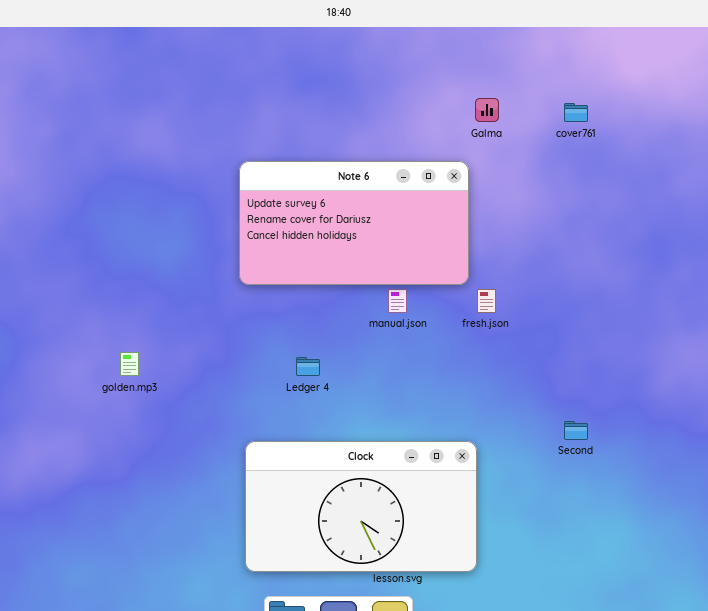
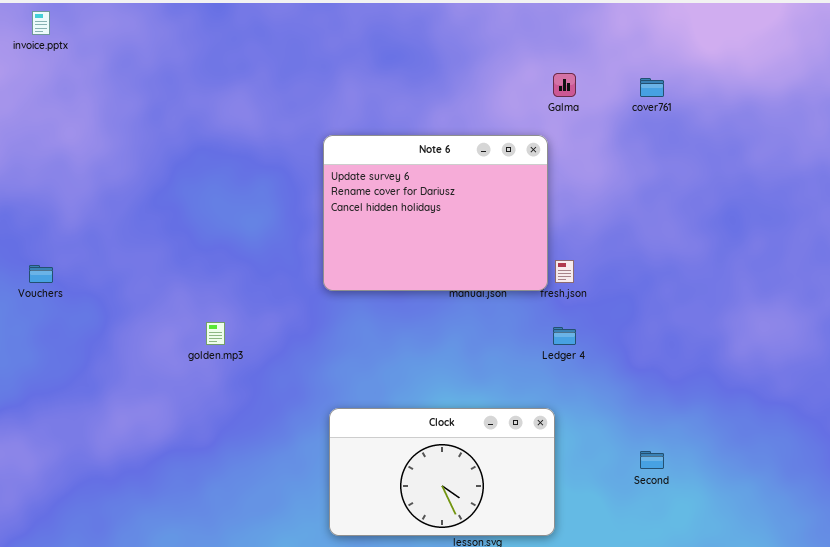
Note 6: [239,161,469,285] -> [323,135,548,291], resized
Ledger 4: [296,357,320,376] -> [553,327,576,345], moved
Second: [564,421,588,440] -> [640,451,664,469], moved

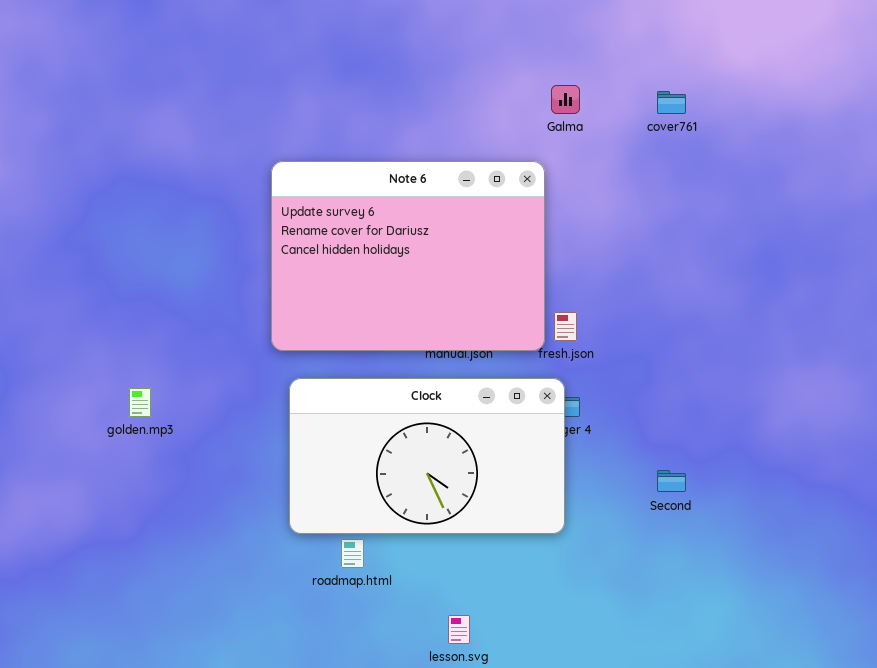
Clock: [329,408,555,536] -> [289,378,565,534], moved
Second: [640,451,664,469] -> [657,470,686,492], moved

